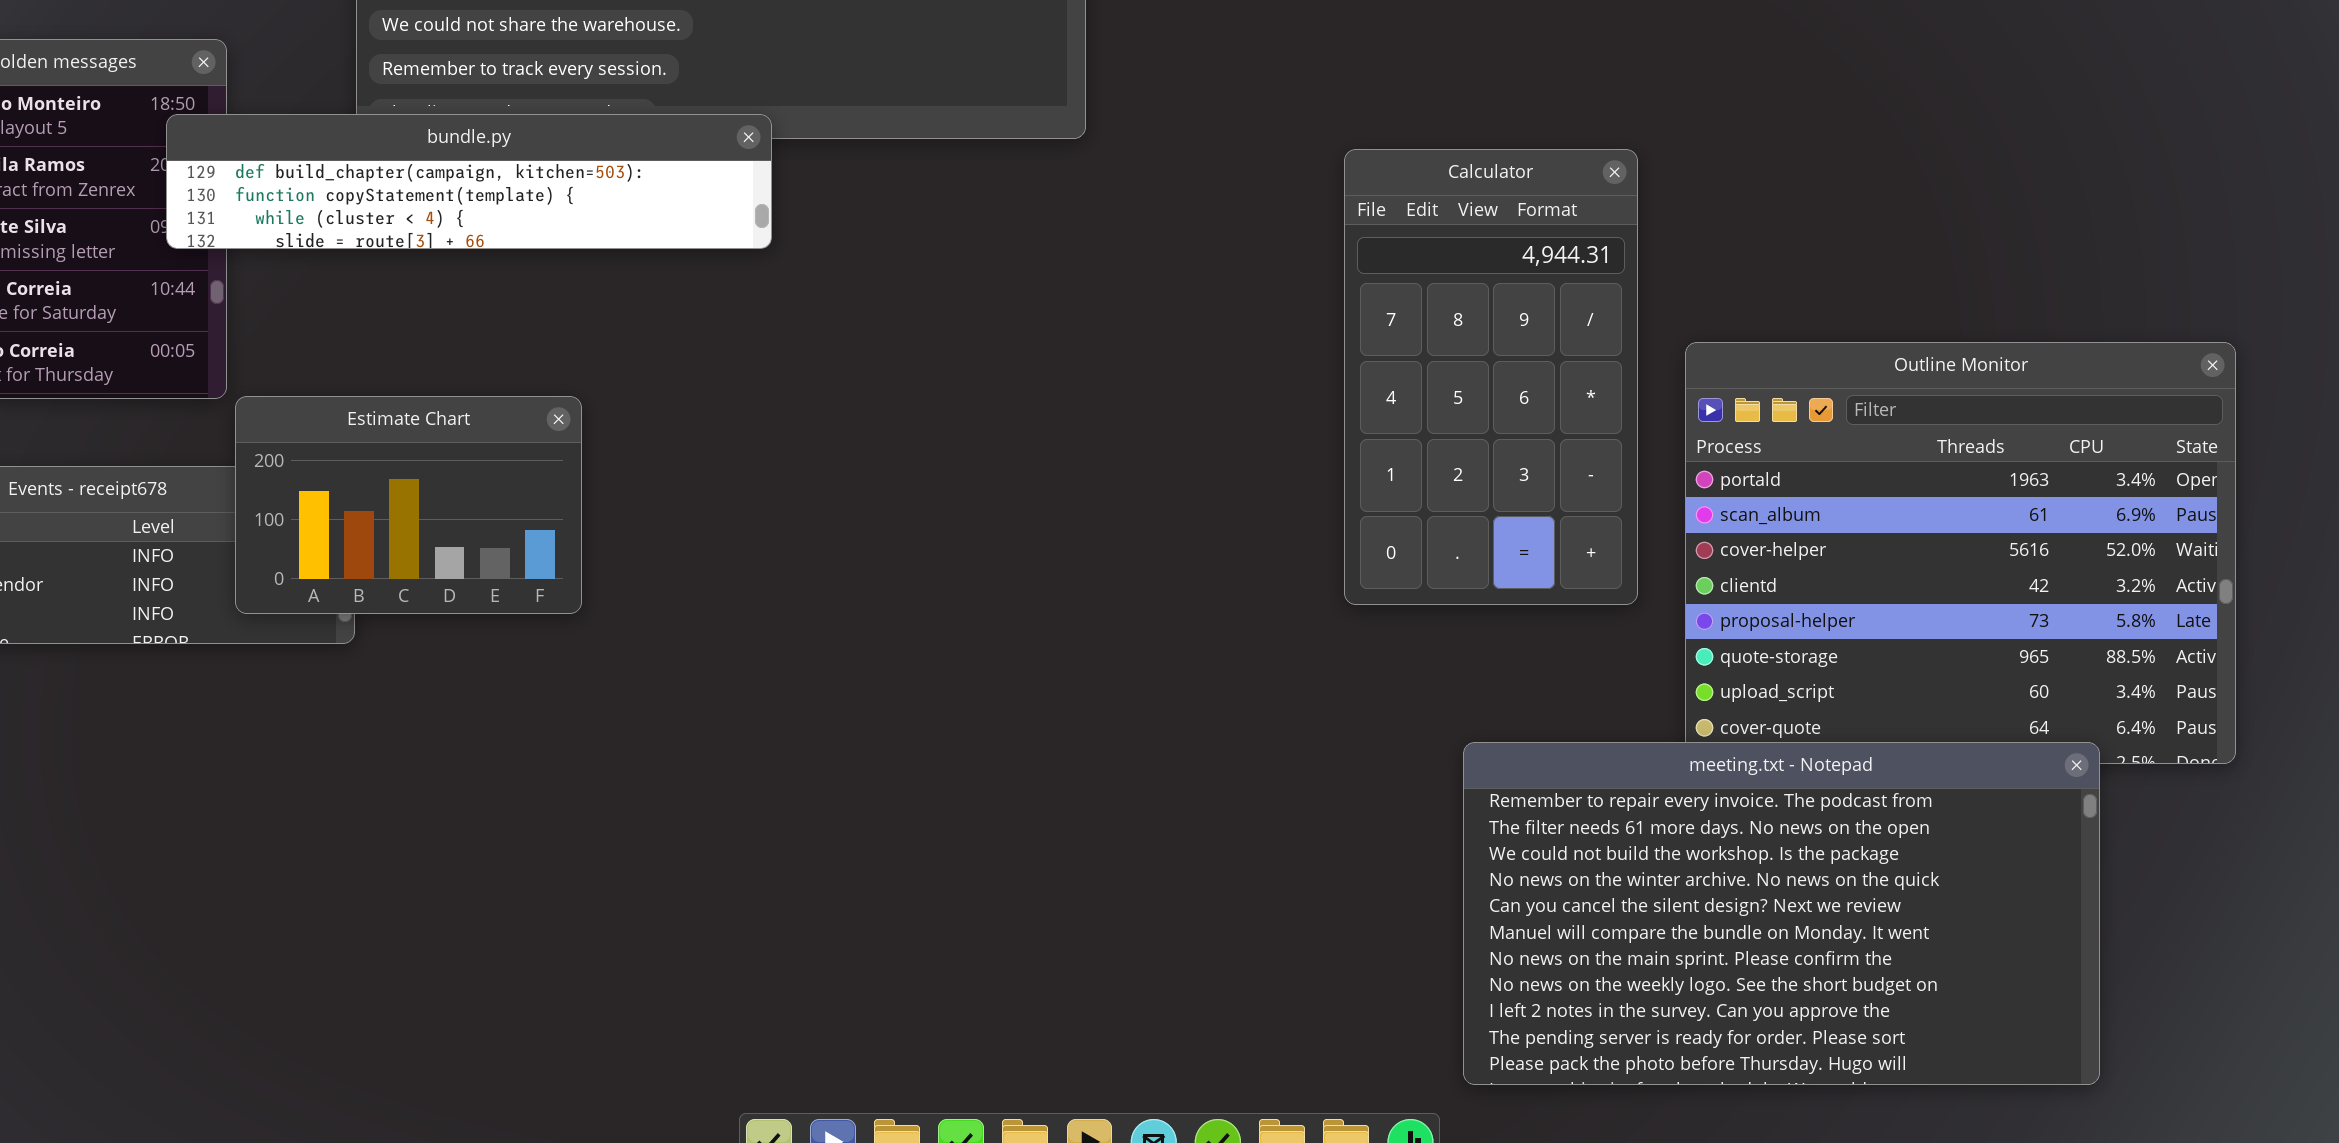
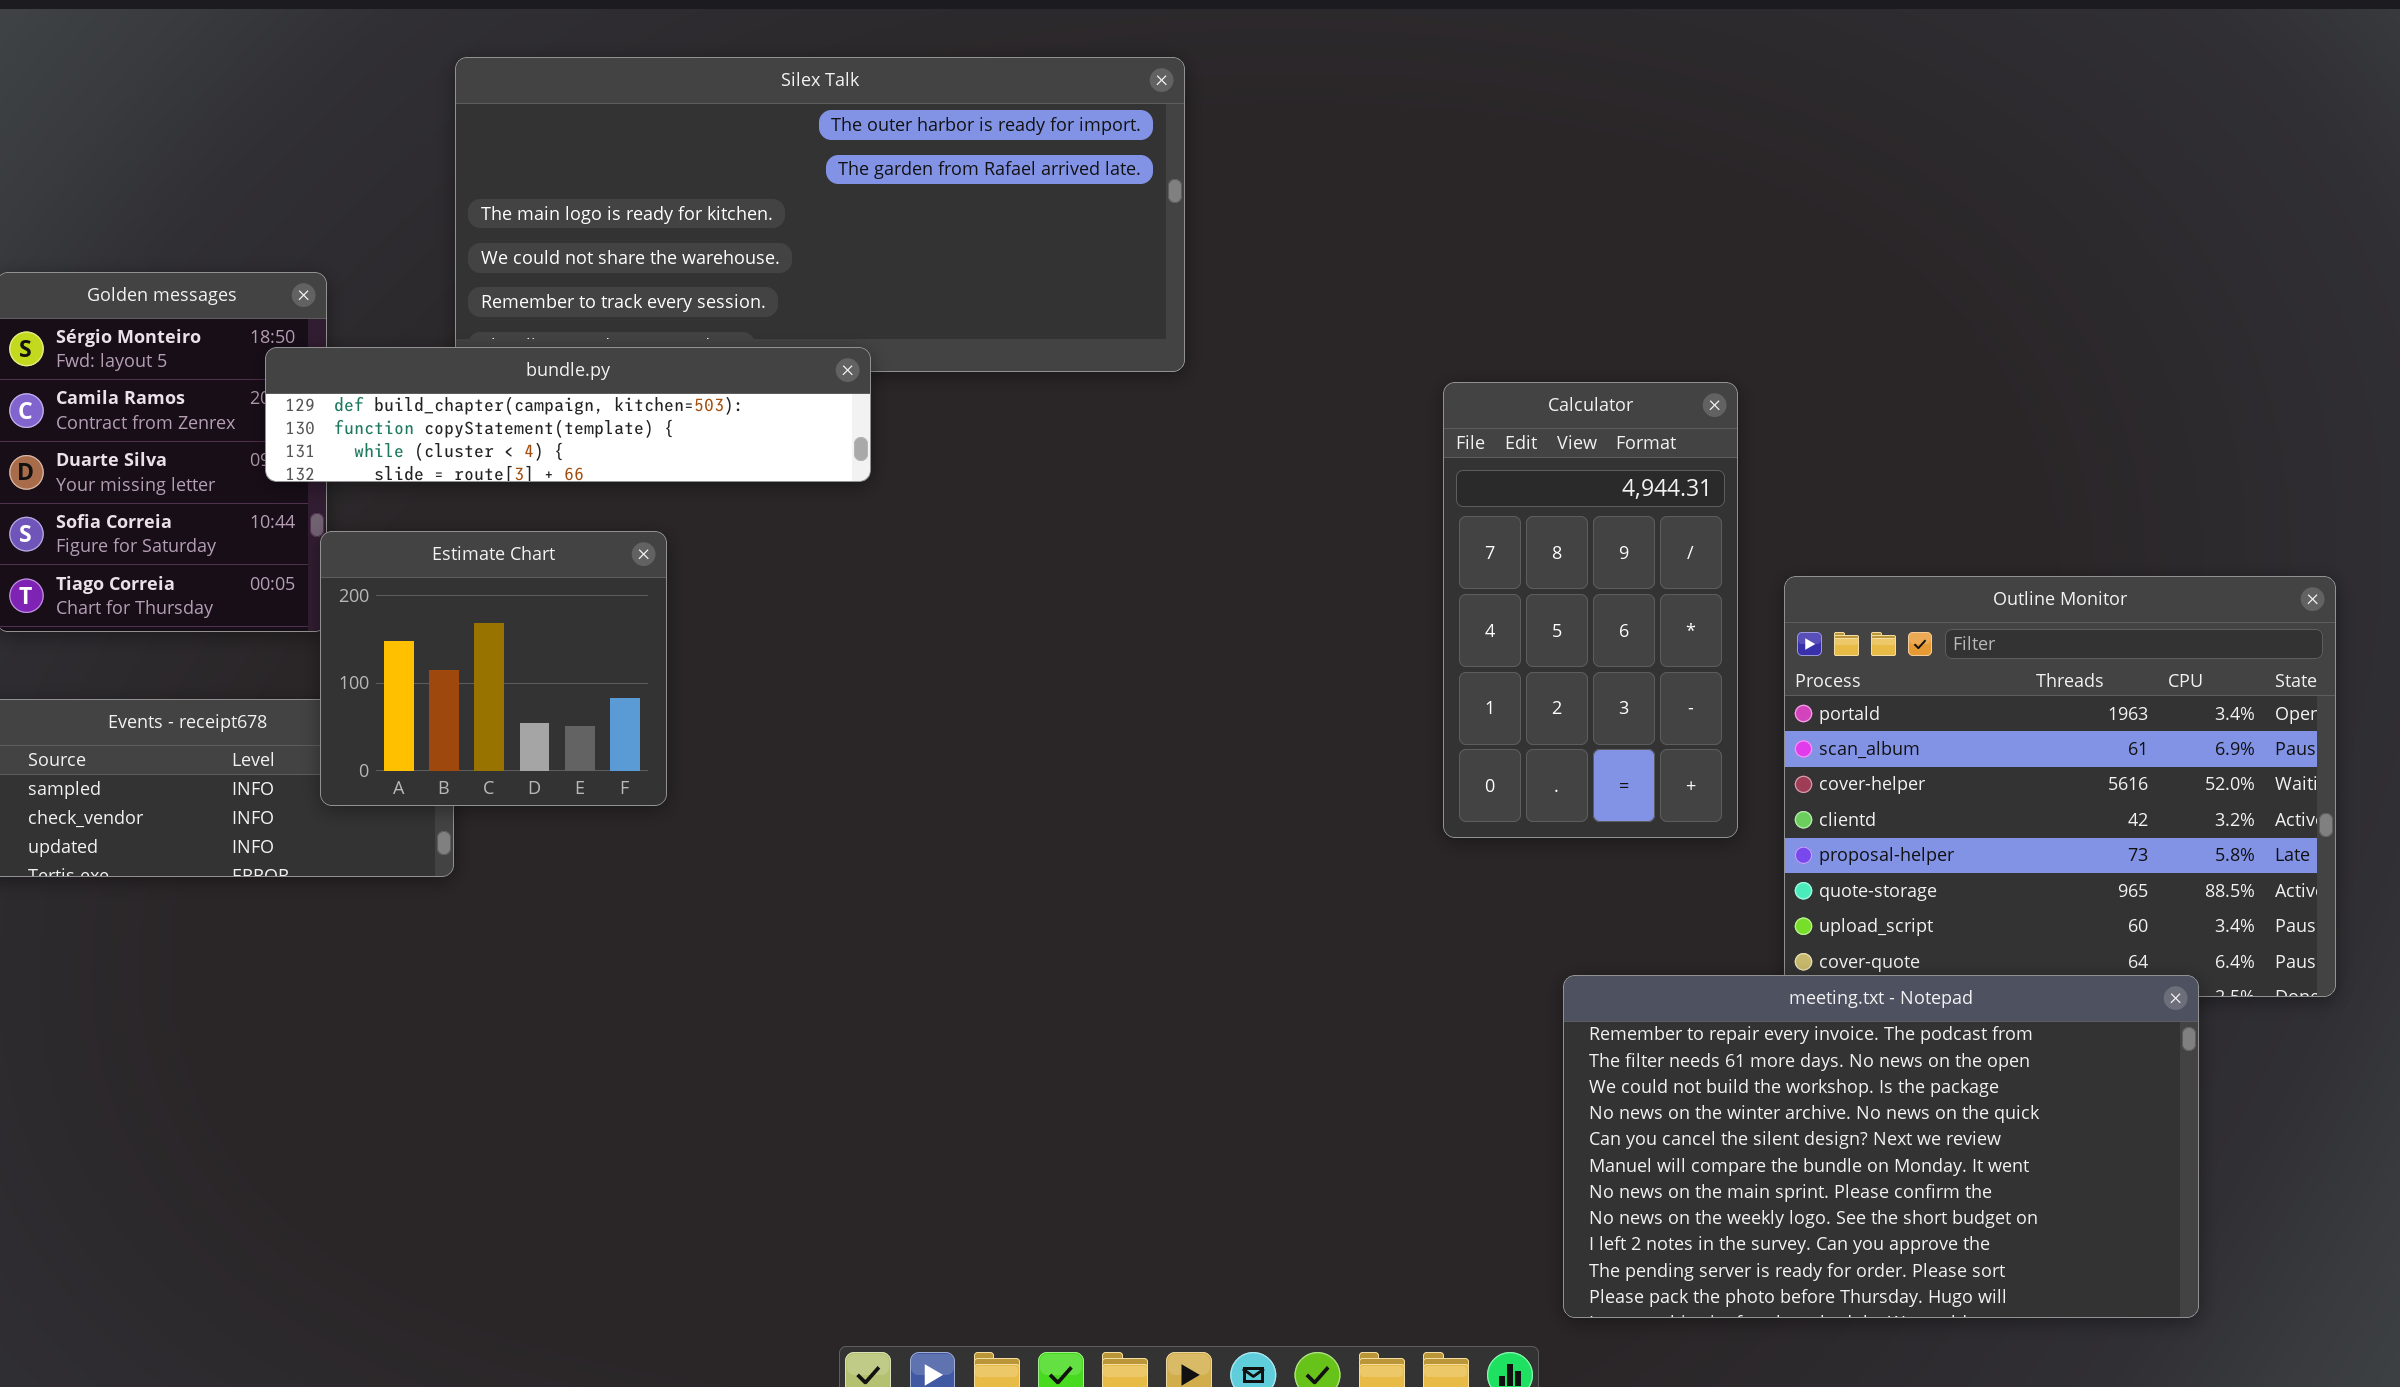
Estimate Chart: [235,396,582,614] -> [320,531,667,806], moved, resized

